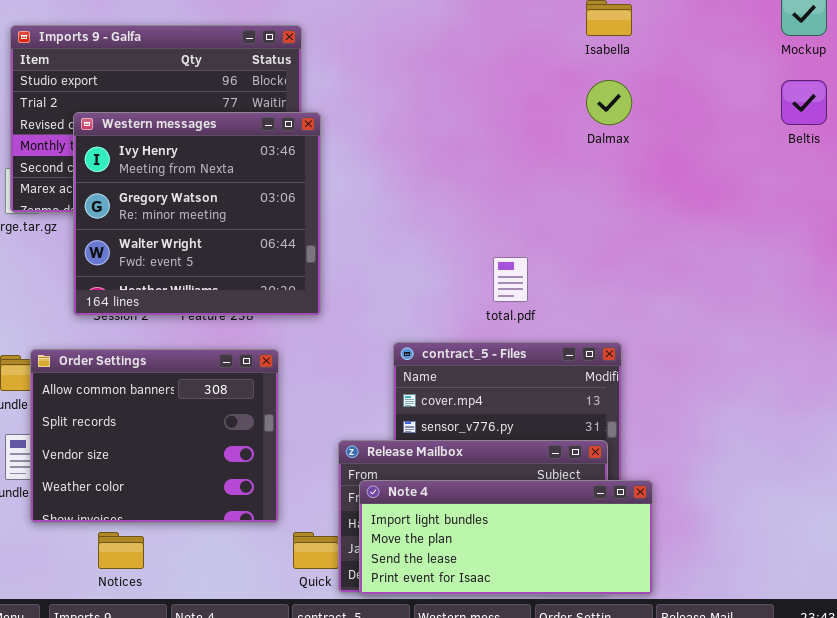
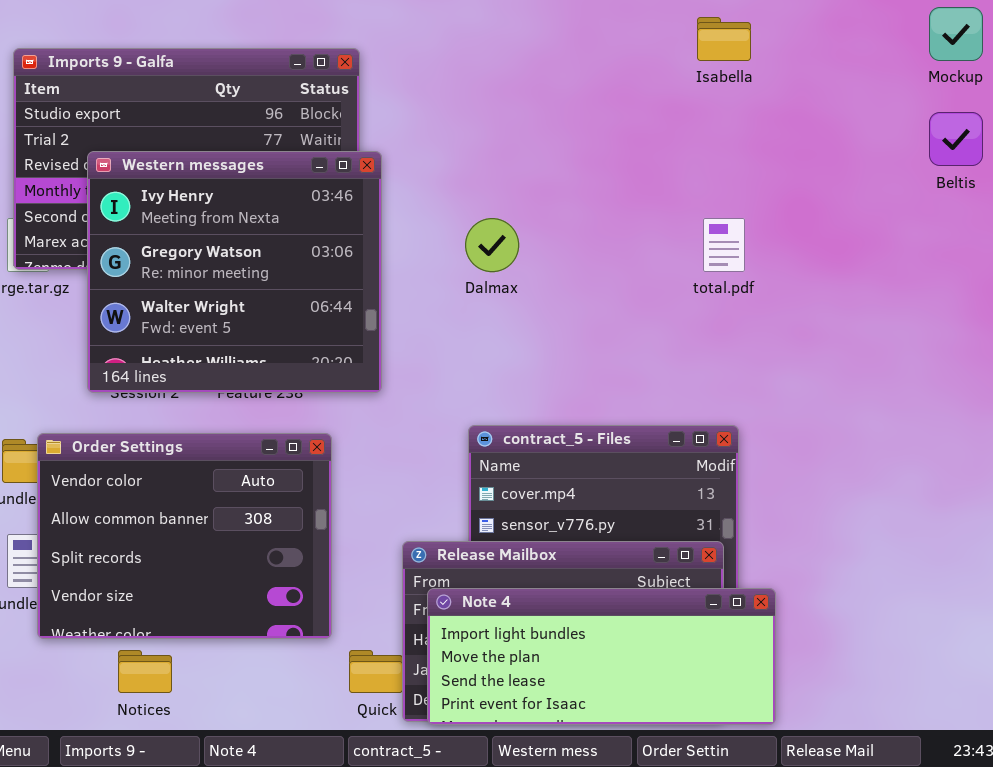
Dalmax: [586,80,632,125] -> [465,218,519,272], moved
total.pdf: [493,257,528,302] -> [703,218,745,272], moved
Order Settings: [30,349,279,523] -> [37,433,332,639], scrolled up 1 row

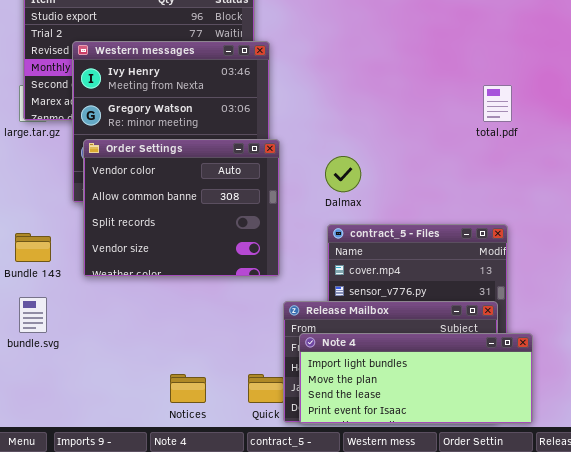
Dalmax: [465,218,519,272] -> [325,156,361,192], moved
Order Settings: [37,433,332,639] -> [83,139,280,277], moved
Notices: [118,650,172,693] -> [170,374,206,403], moved

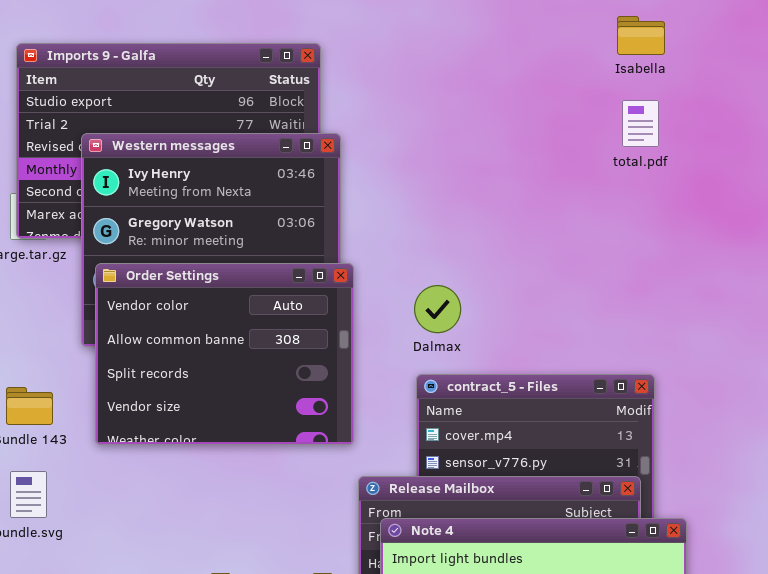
total.pdf: [483,85,512,122] -> [622,100,659,147], moved

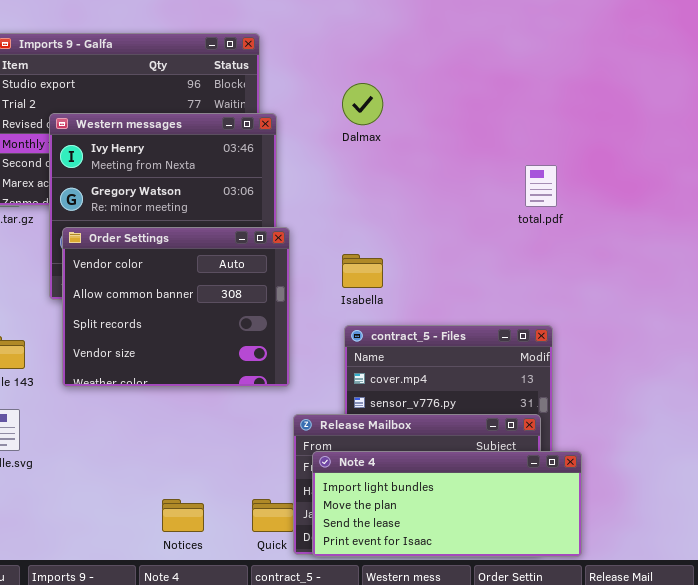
Isabella: [617,16,665,55] -> [342,254,383,288], moved
total.pdf: [622,100,659,147] -> [525,165,557,207], moved
Dalmax: [414,285,461,333] -> [342,83,383,125], moved

